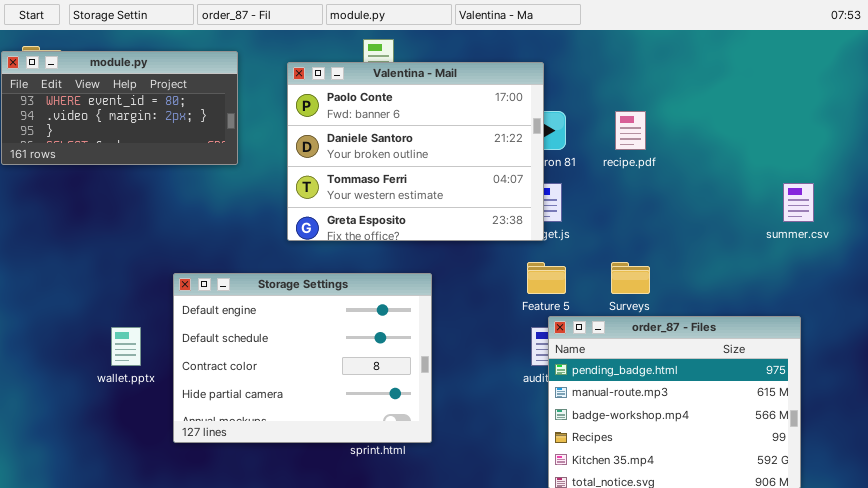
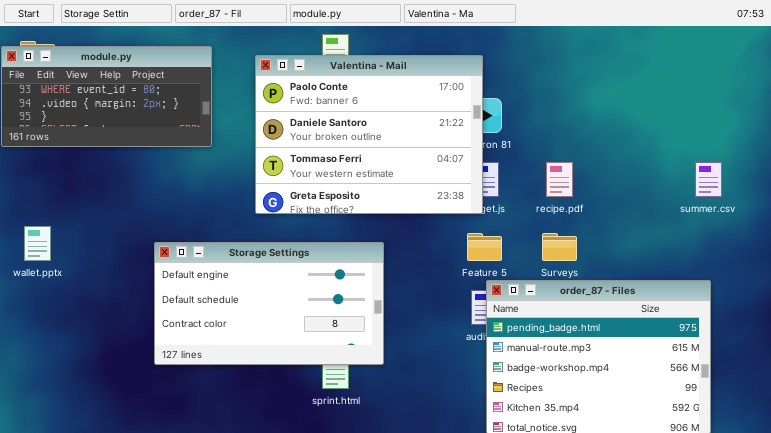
recipe.pdf: [615,111,646,150] -> [546,162,573,197], moved
Storage Settings: [173,273,432,443] -> [154,242,384,365], resized
wallet.pptx: [111,327,141,366] -> [24,226,51,261], moved

